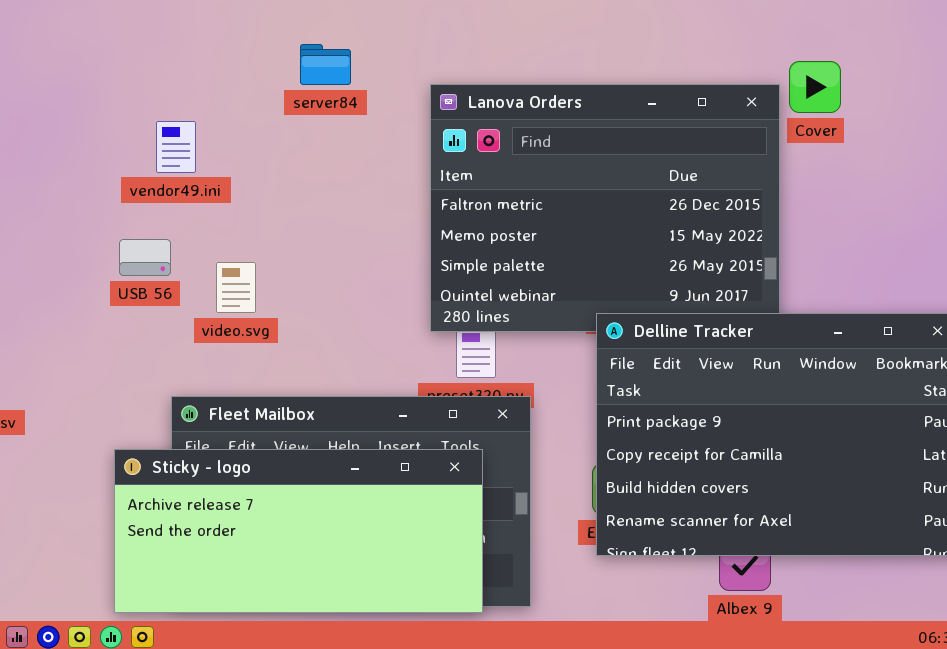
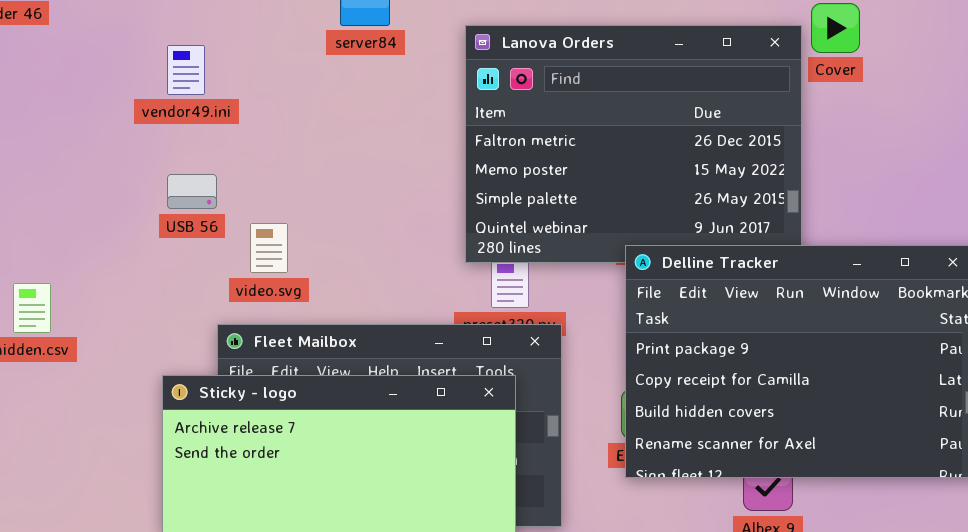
vendor49.ini: [156,121,196,173] -> [167,45,205,95], moved
video.svg: [216,262,256,313] -> [250,223,288,273], moved

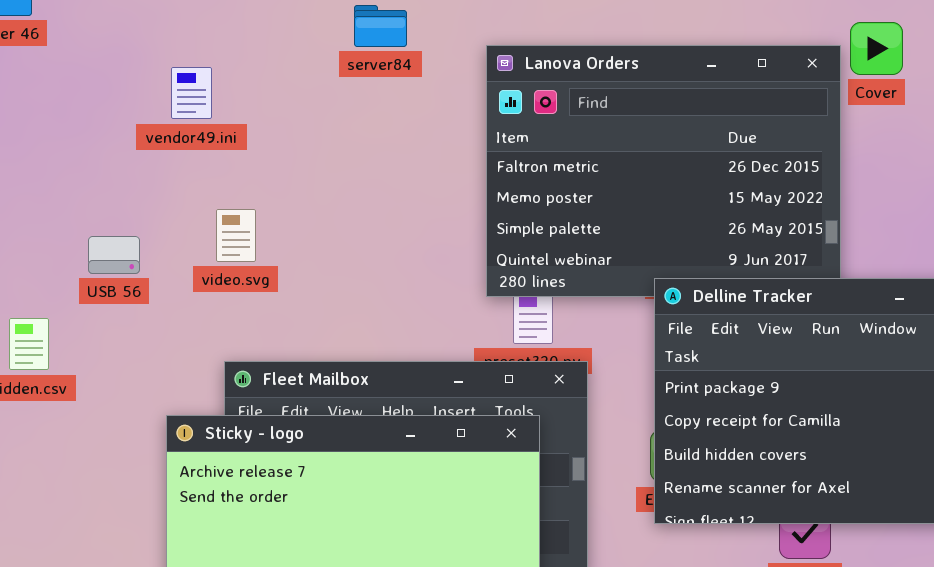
USB 56: [167,174,217,209] -> [88,236,140,274], moved
video.svg: [250,223,288,273] -> [216,209,256,262], moved

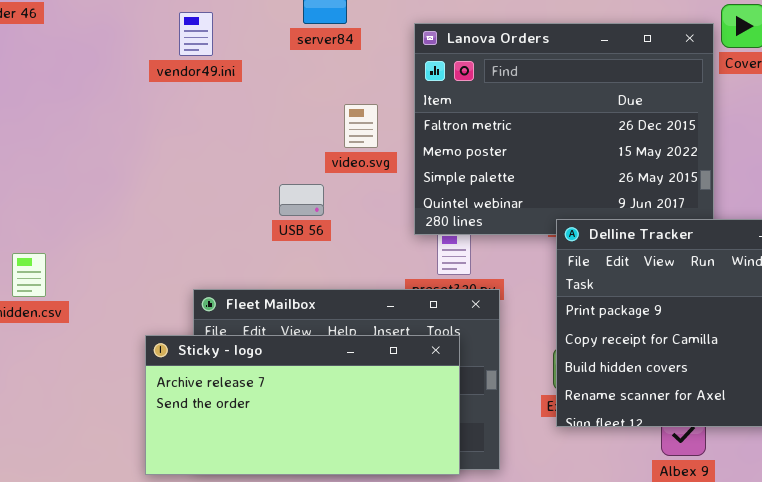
vendor49.ini: [171,67,212,119] -> [179,12,213,56], moved
video.svg: [216,209,256,262] -> [344,104,378,148], moved
USB 56: [88,236,140,274] -> [279,184,324,216], moved

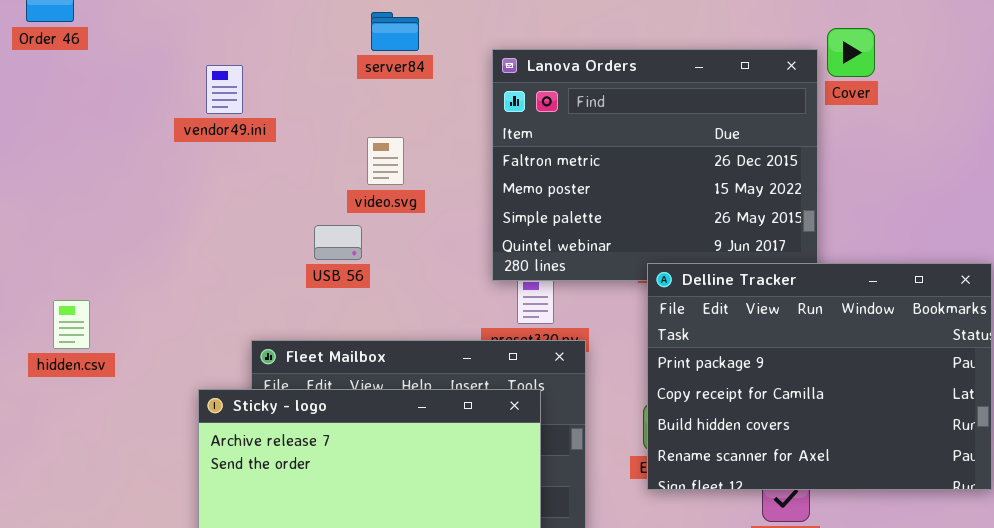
vendor49.ini: [179,12,213,56] -> [206,65,243,114], moved
video.svg: [344,104,378,148] -> [367,137,404,185], moved
USB 56: [279,184,324,216] -> [314,225,362,260], moved

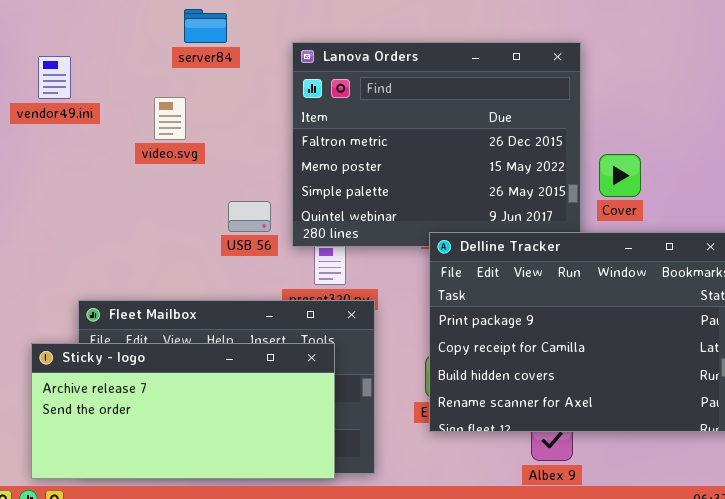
Cover: [827,28,875,77] -> [599,154,641,197], moved
video.svg: [367,137,404,185] -> [154,97,186,140], moved
USB 56: [314,225,362,260] -> [228,201,271,232], moved

